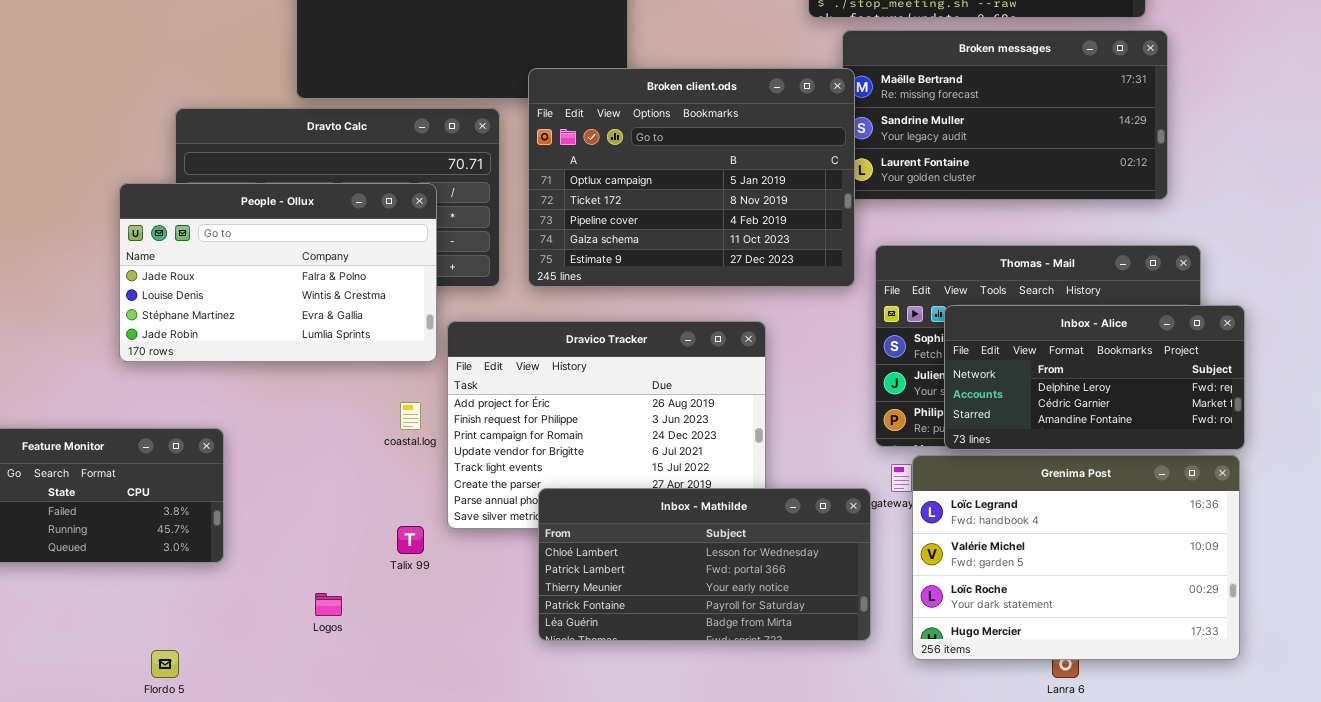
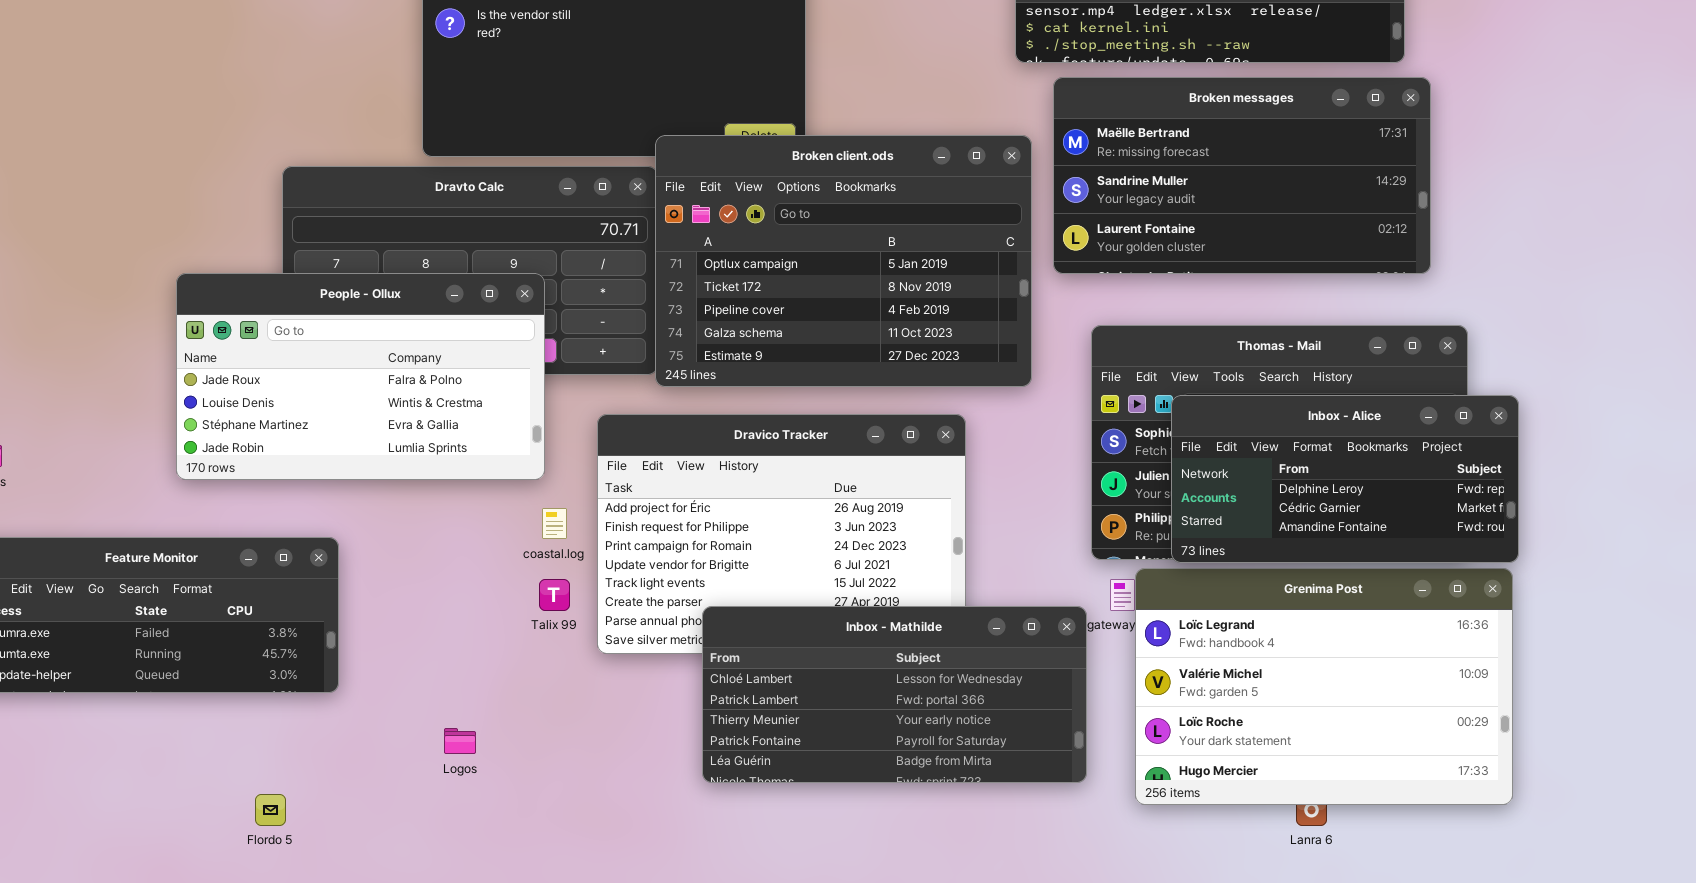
Broken client.ods: [528,68,855,287] -> [655,135,1032,387], moved
People - Ollux: [119,183,437,362] -> [176,273,545,480], moved
Talix 99: [397,526,424,554] -> [539,579,570,611], moved

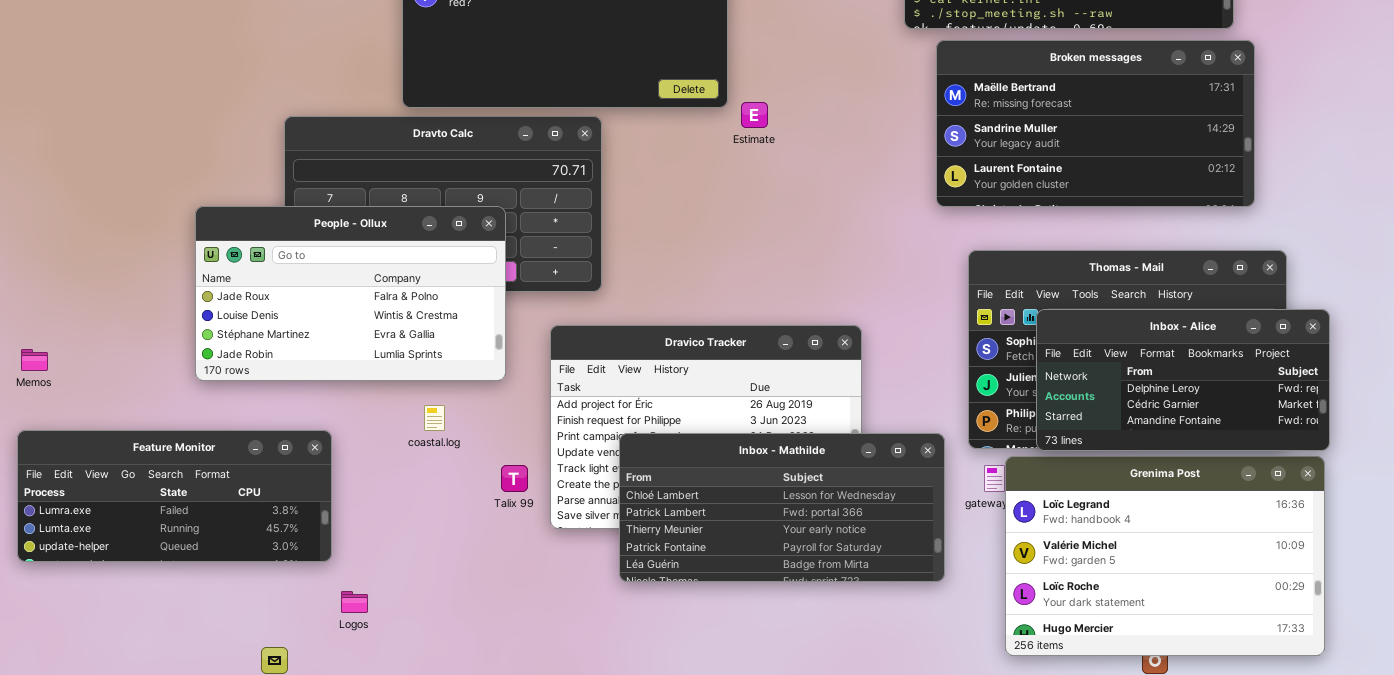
Broken client.ods: [655,135,1032,387] -> none, closed
coastal.log: [542,508,567,539] -> [424,405,445,431], moved
Inbox - Mathilde: [702,606,1087,783] -> [619,433,945,582], moved
Logos: [444,728,476,754] -> [341,591,368,613], moved

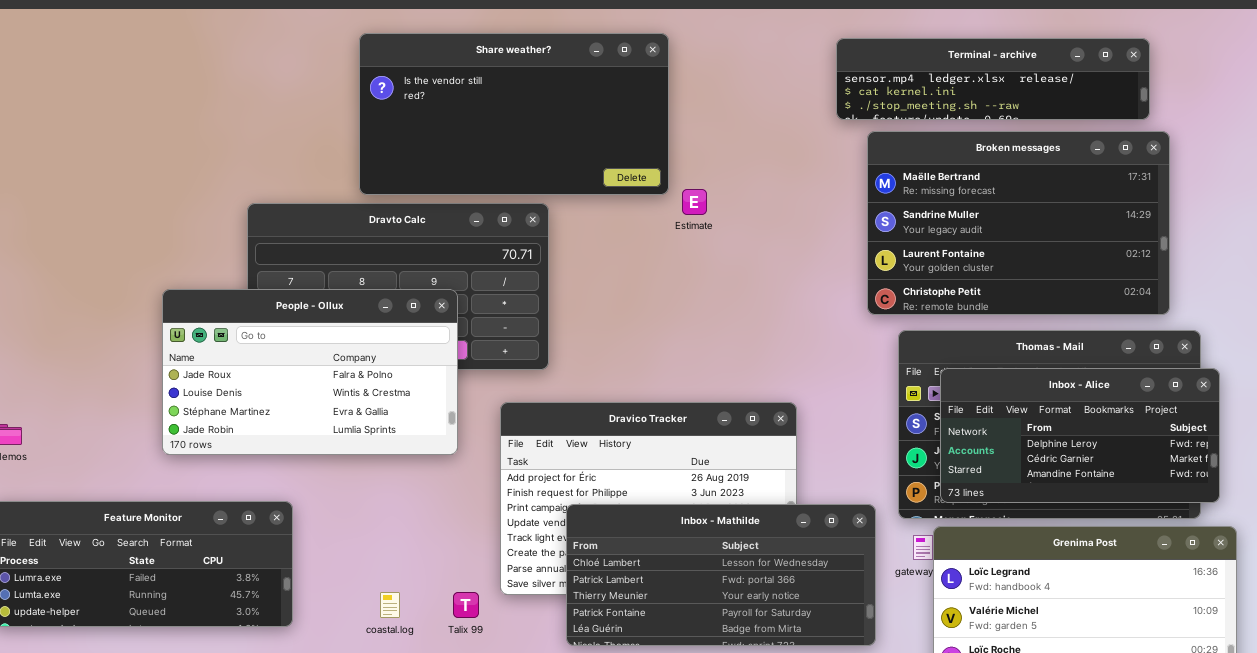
Broken messages: [936,40,1255,207] -> [867,131,1170,315], resized
Inbox - Alice: [1036,309,1330,451] -> [940,368,1220,503], moved
coastal.log: [424,405,445,431] -> [380,592,400,618], moved
Talix 99: [501,465,528,492] -> [453,592,479,618], moved

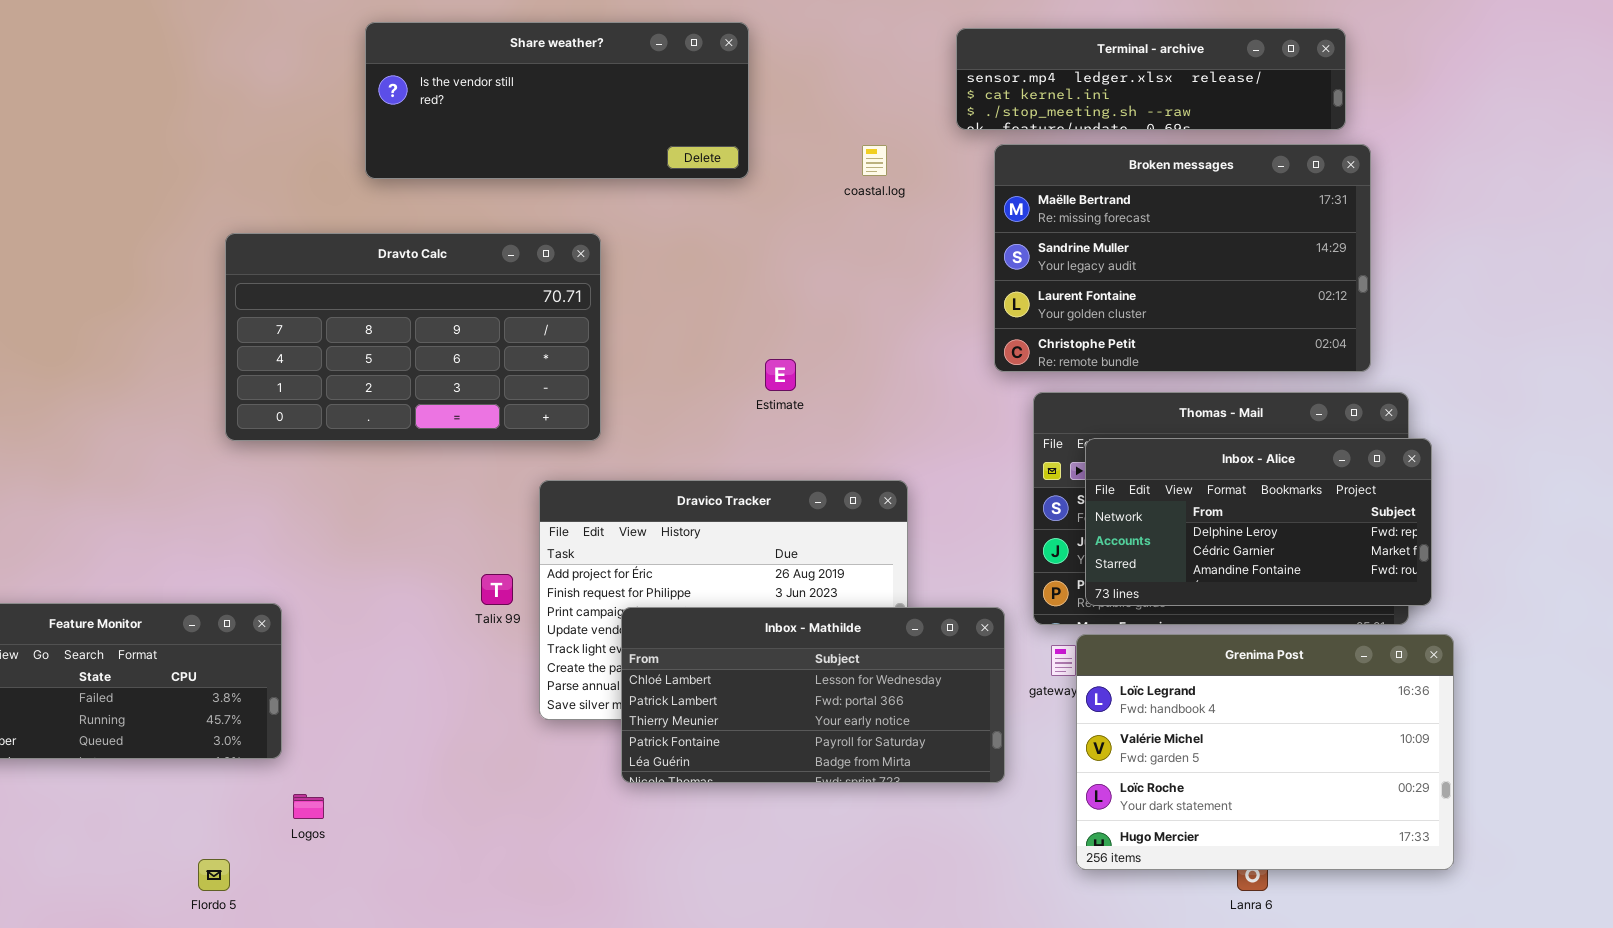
Share weather?: [359,33,669,195] -> [365,22,749,179], resized
Estimate: [682,189,707,215] -> [765,359,796,391], moved
People - Ollux: [162,289,458,455] -> none, closed
coastal.log: [380,592,400,618] -> [862,145,887,176], moved
Talix 99: [453,592,479,618] -> [481,574,513,605], moved

